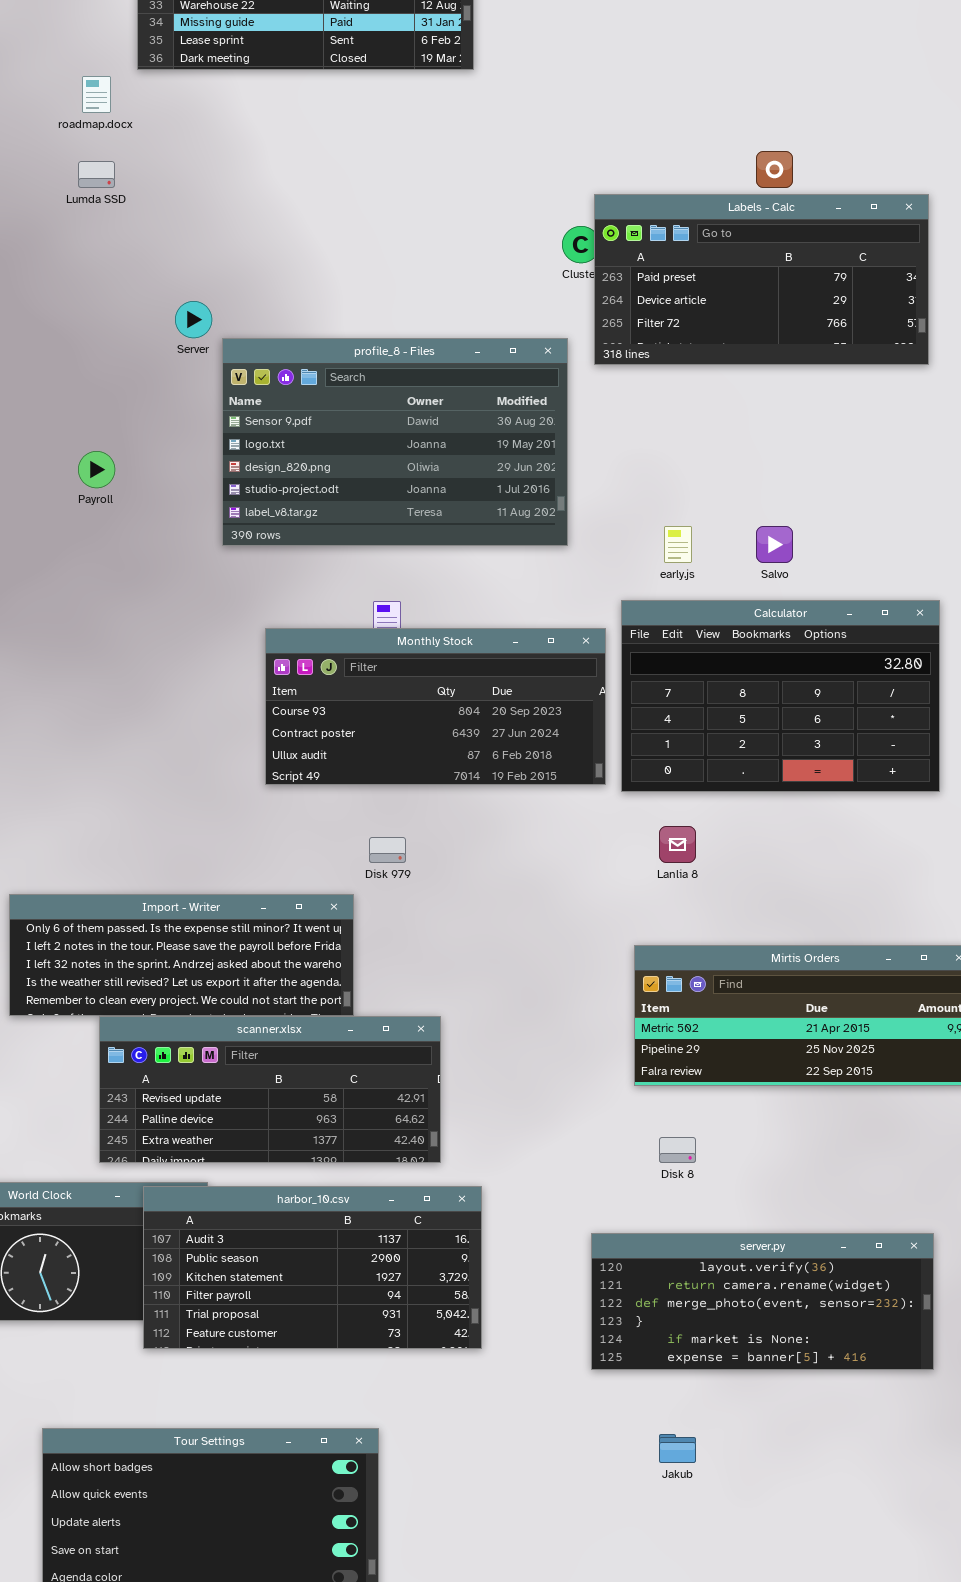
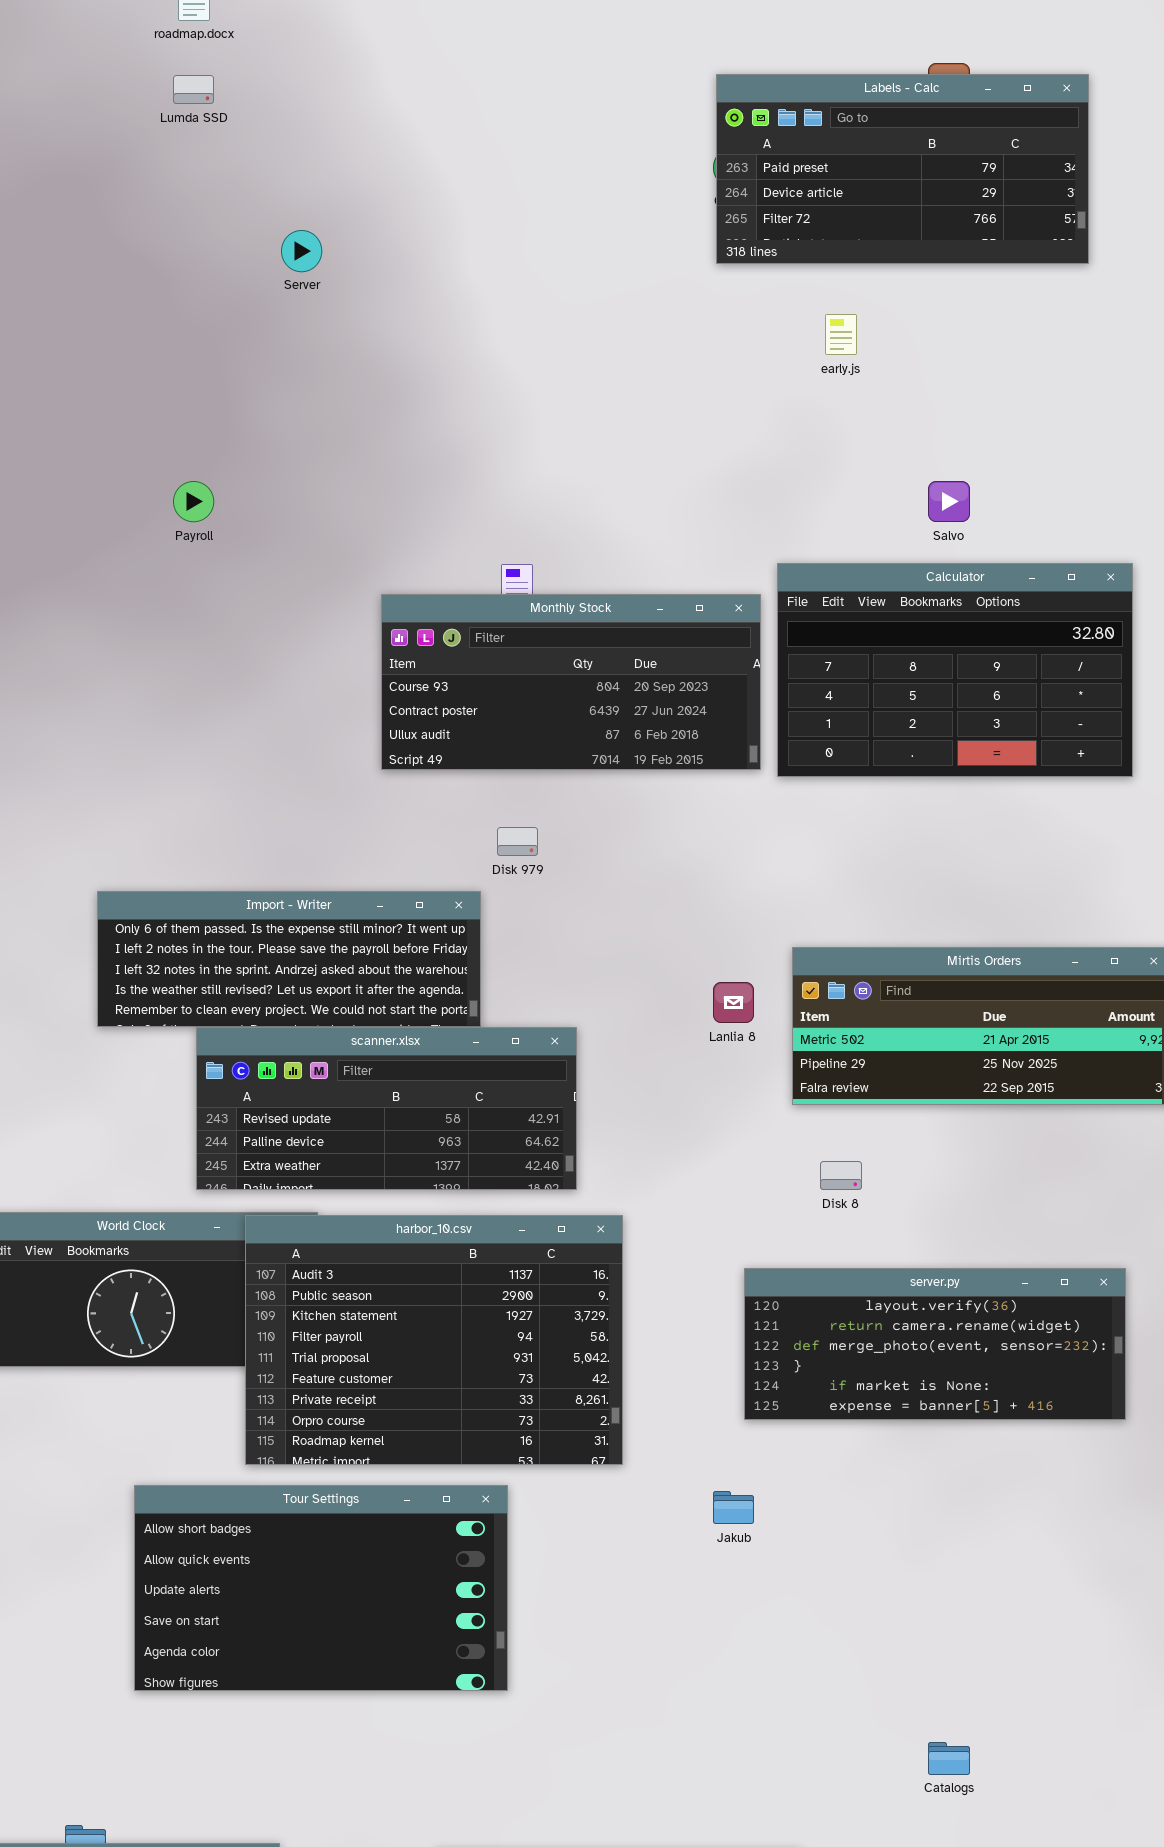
Labels - Calc: [594,194,929,365] -> [716,74,1089,264], moved
profile_8 - Files: [222,338,568,546] -> none, closed
Payroll: [78,451,115,488] -> [173,481,214,522], moved
early.js: [664,526,692,563] -> [825,314,857,355], moved
Lanlia 8: [659,826,696,863] -> [713,982,754,1023], moved
harbor_10.csv: [143,1186,482,1349] -> [245,1215,623,1465], resized
Jakub: [659,1434,696,1463] -> [713,1491,754,1524], moved

